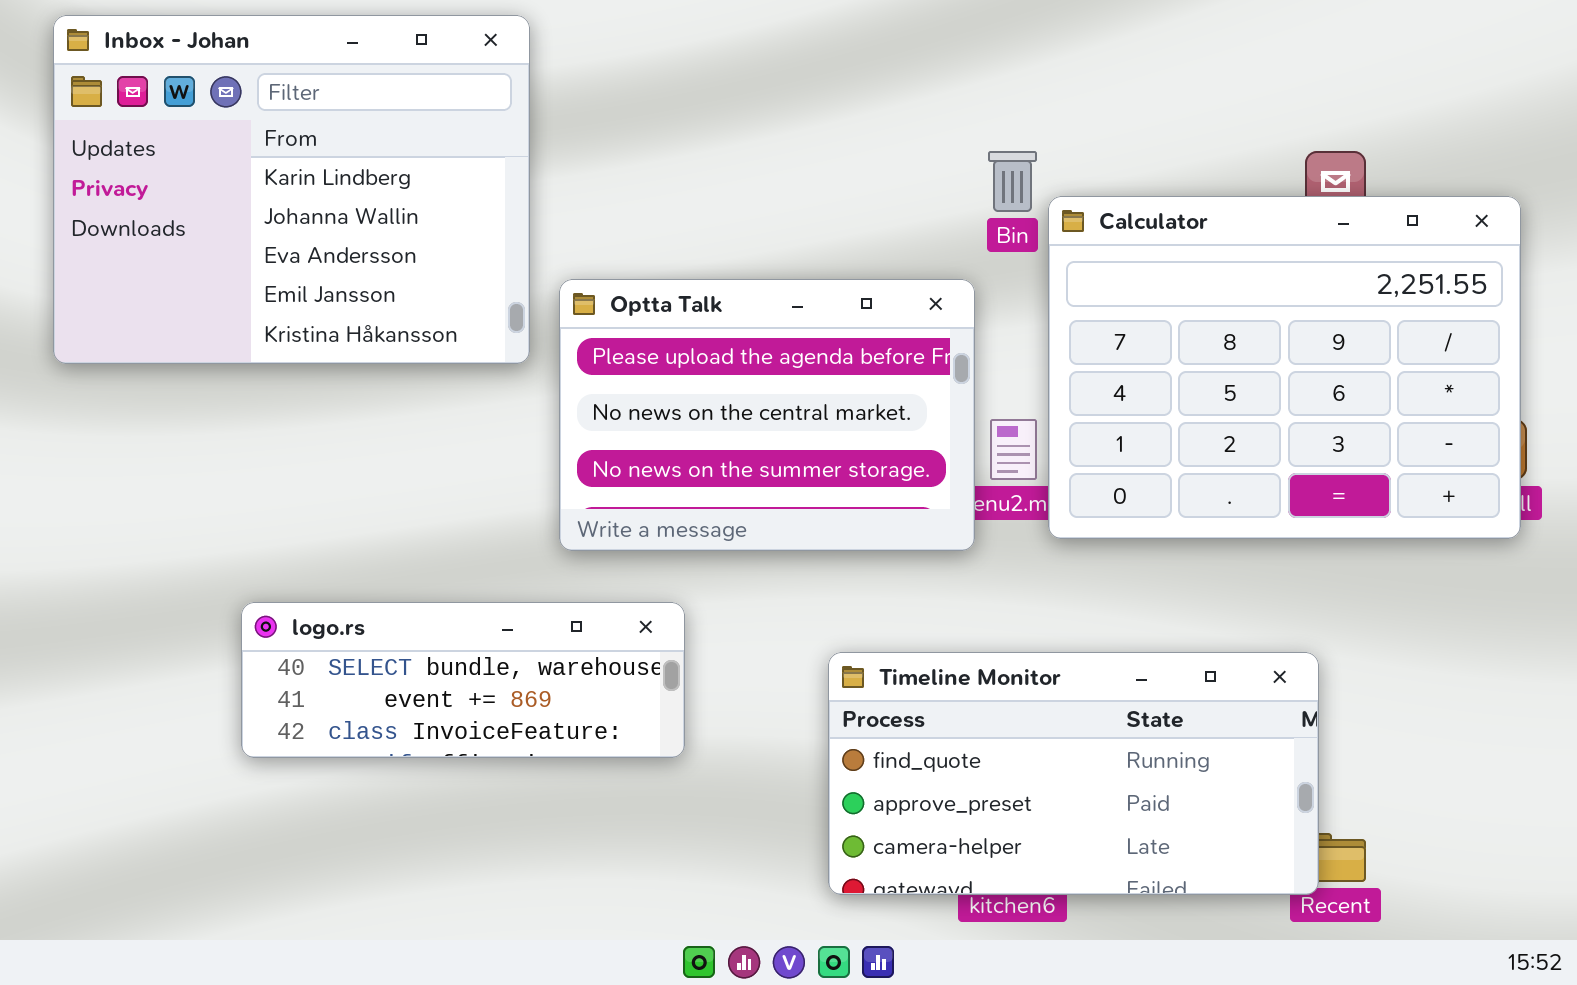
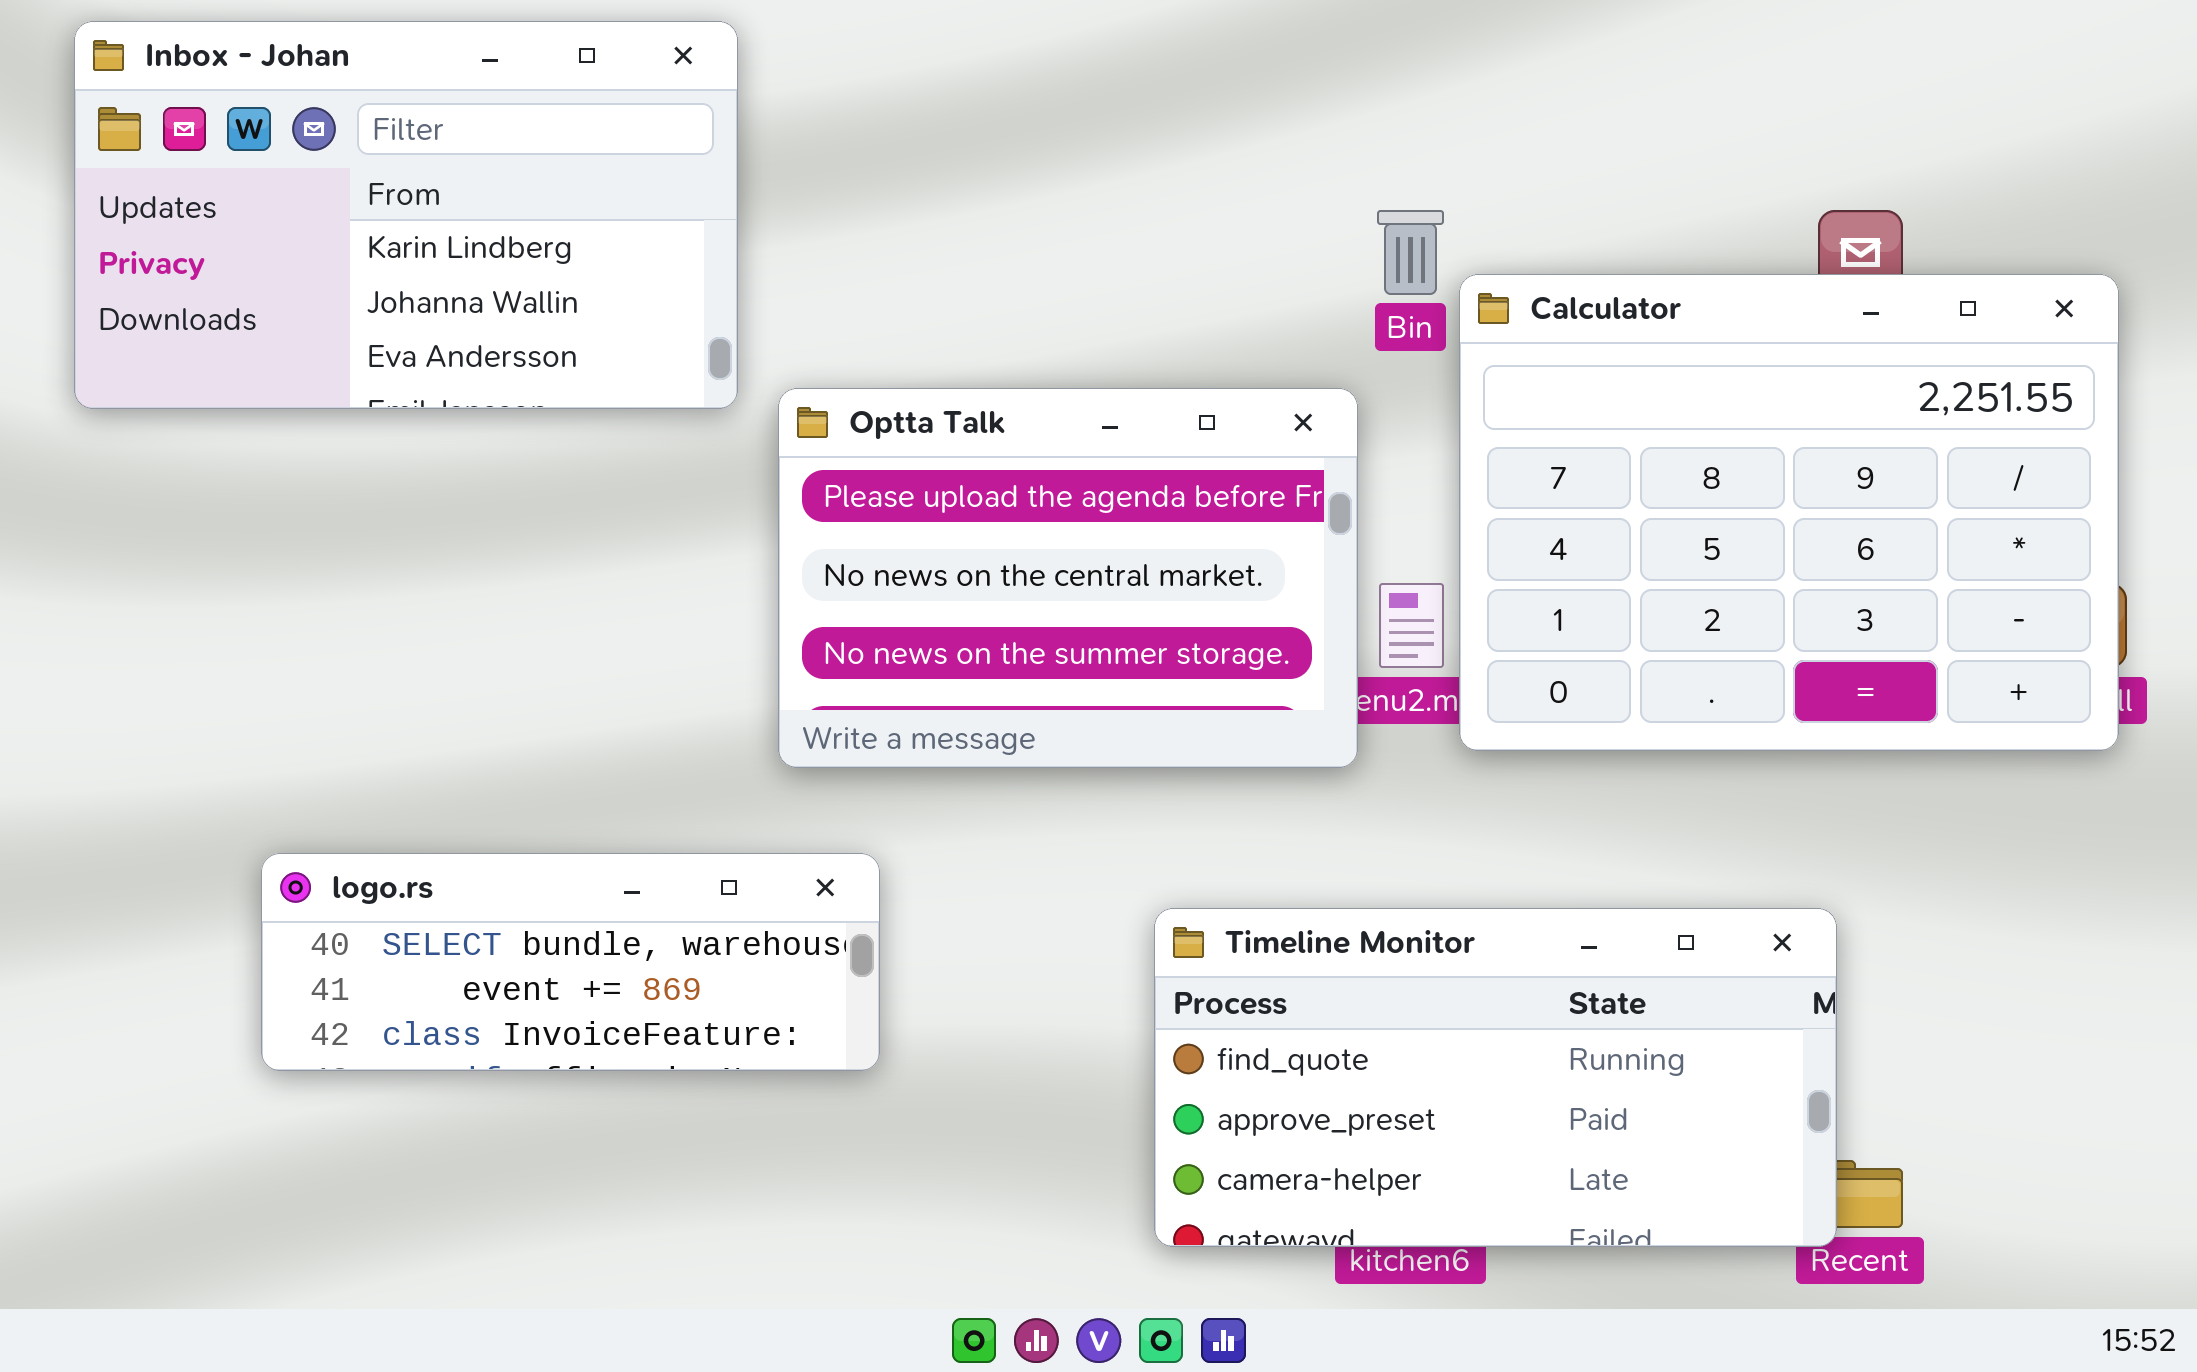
Inbox - Johan: [53,15,530,364] -> [74,21,738,409], resized
logo.rs: [241,602,685,758] -> [261,853,880,1071], moved

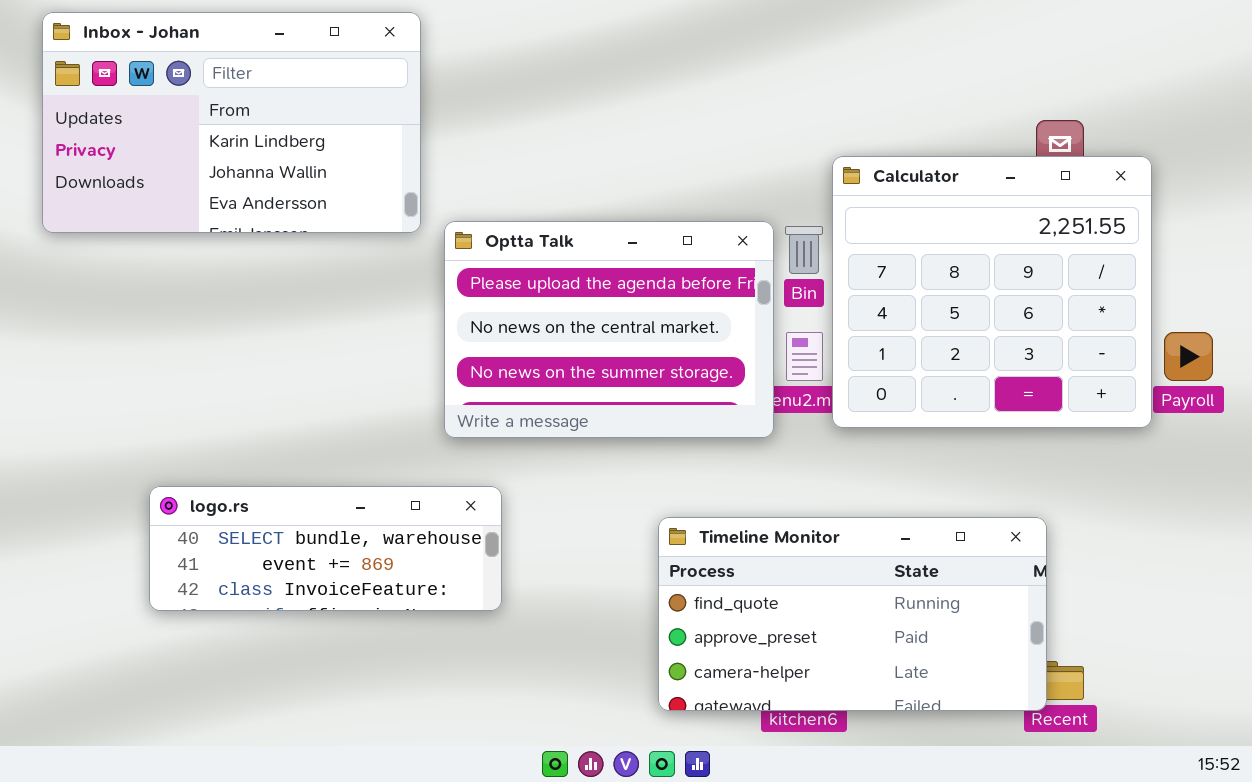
Bin: [1377,210,1444,295] -> [785,226,823,274], moved
Calculator: [1459,274,2119,751] -> [832,156,1152,428], resized

